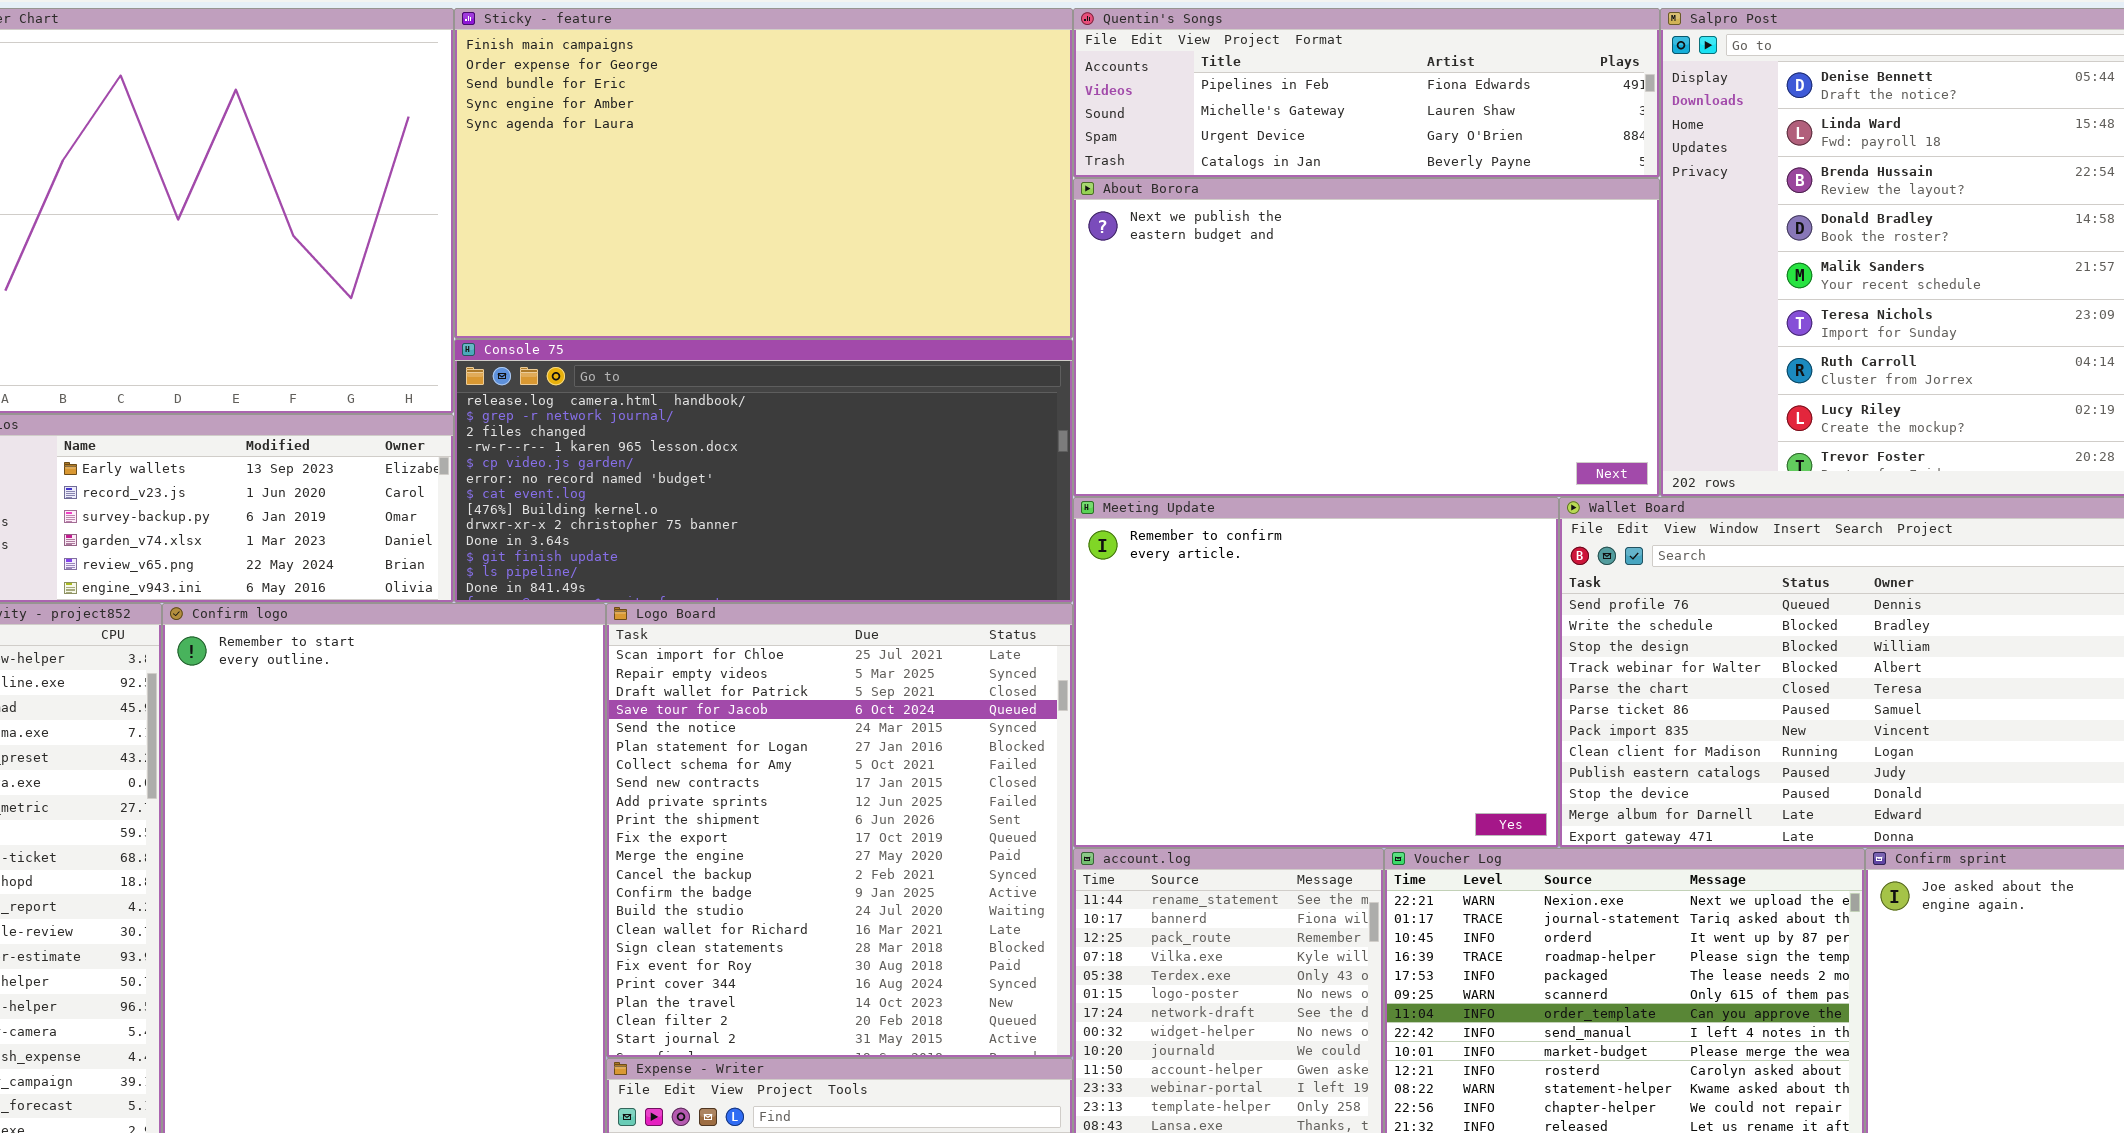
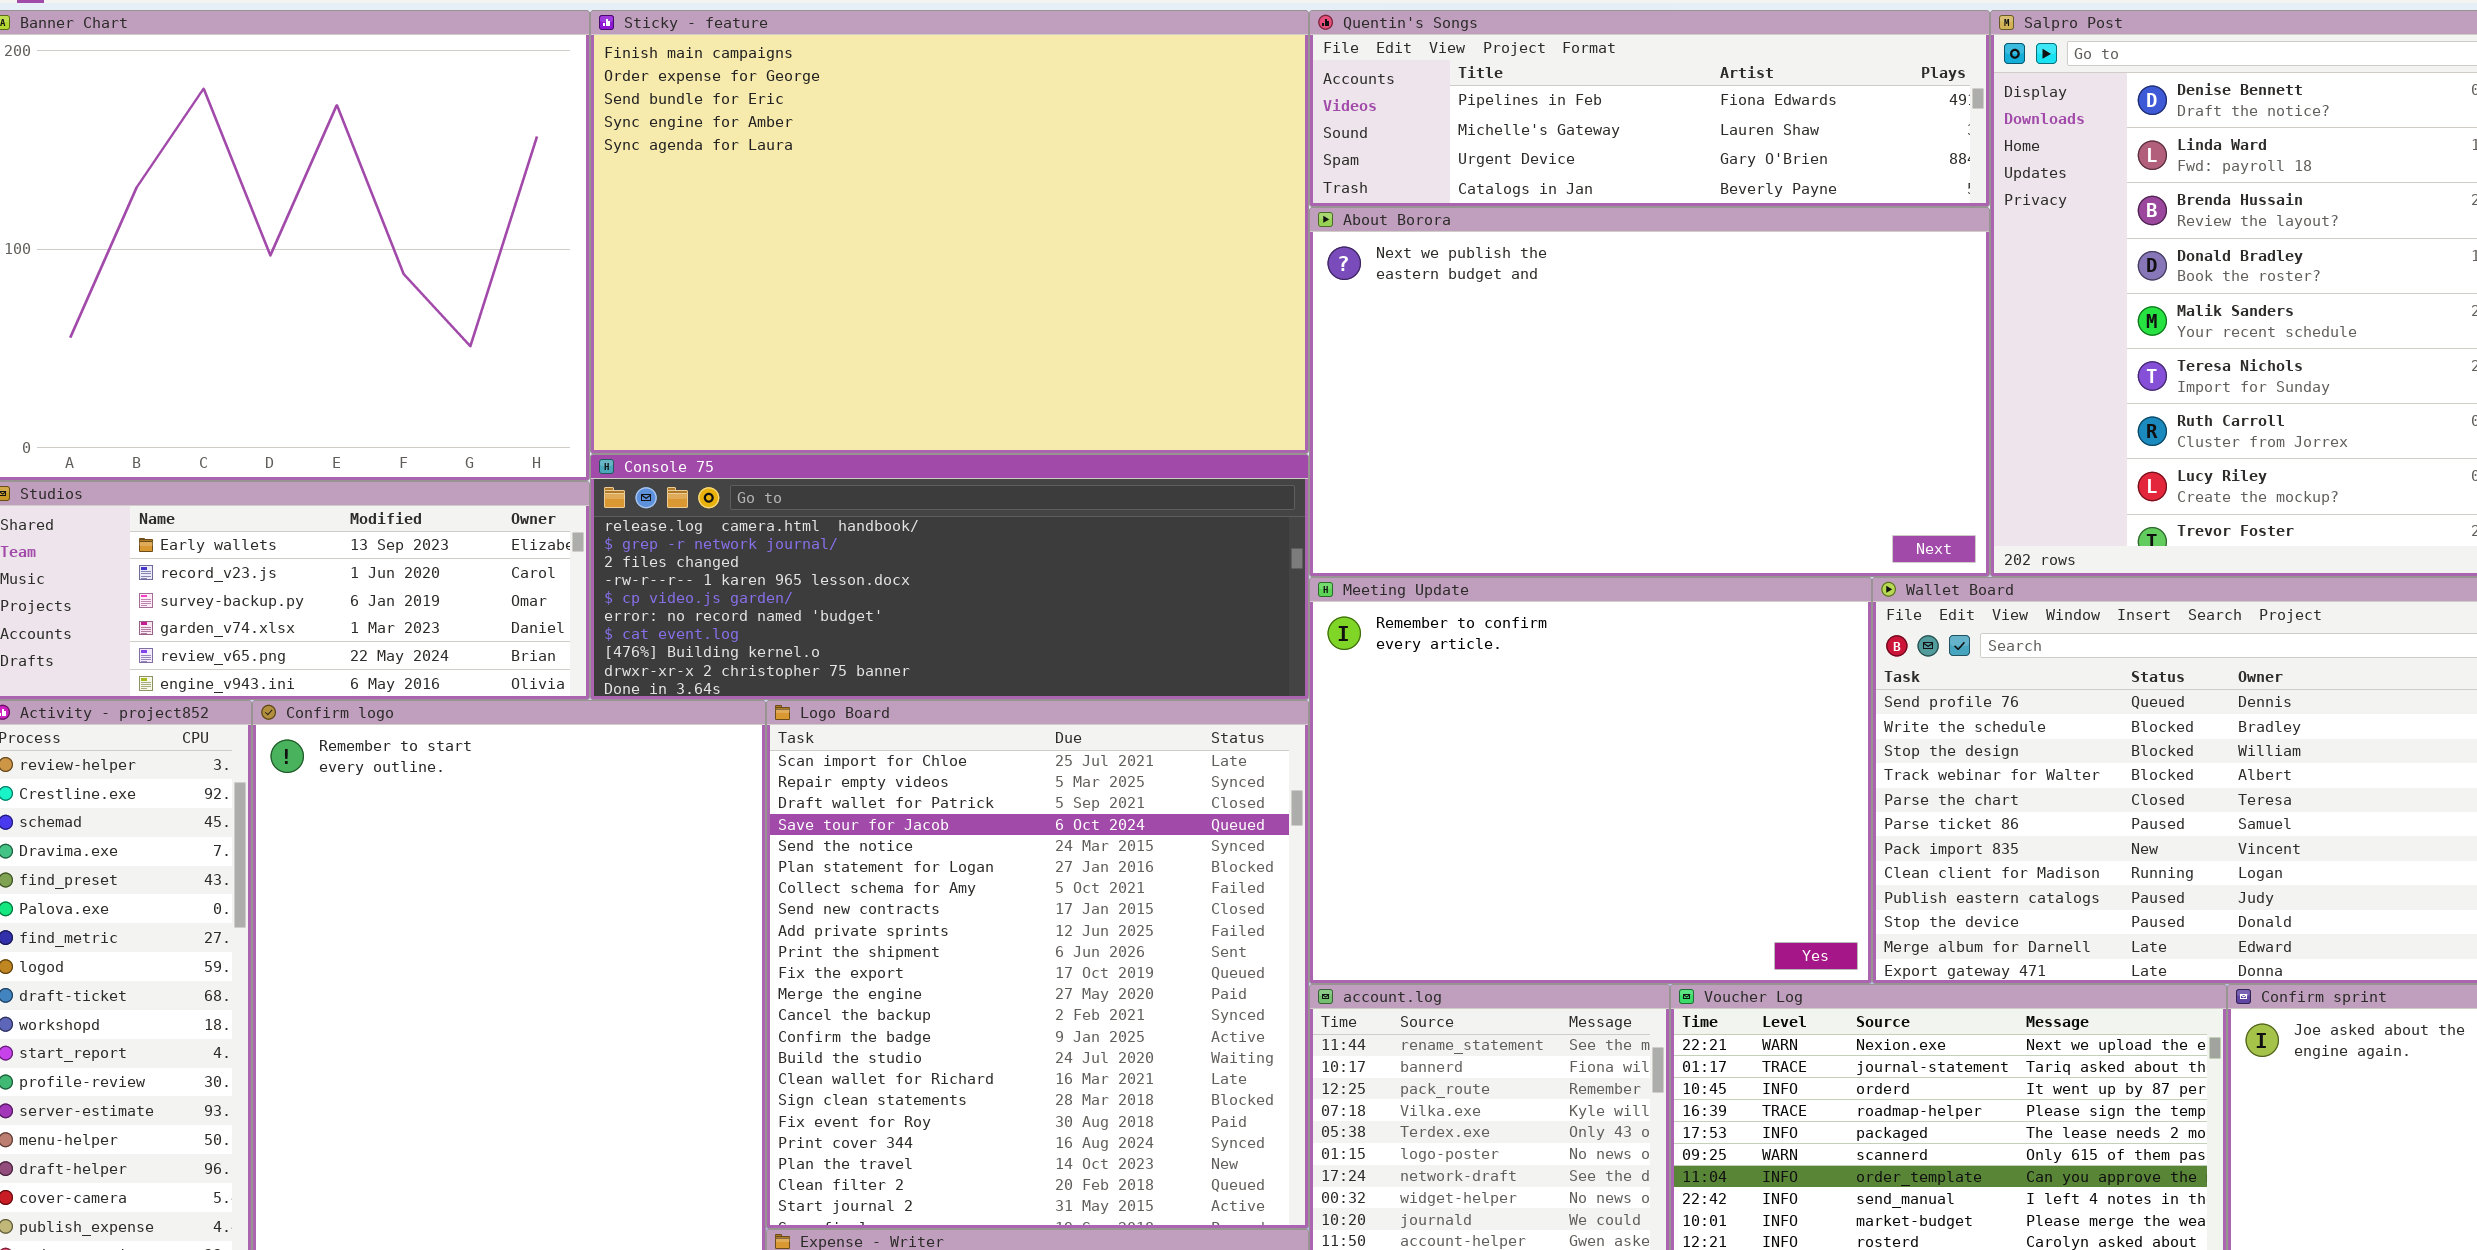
Sticky - feature: [454,8,1073,339] -> [590,10,1309,454], resized
Console 75: [454,339,1073,603] -> [590,454,1309,700], resized

